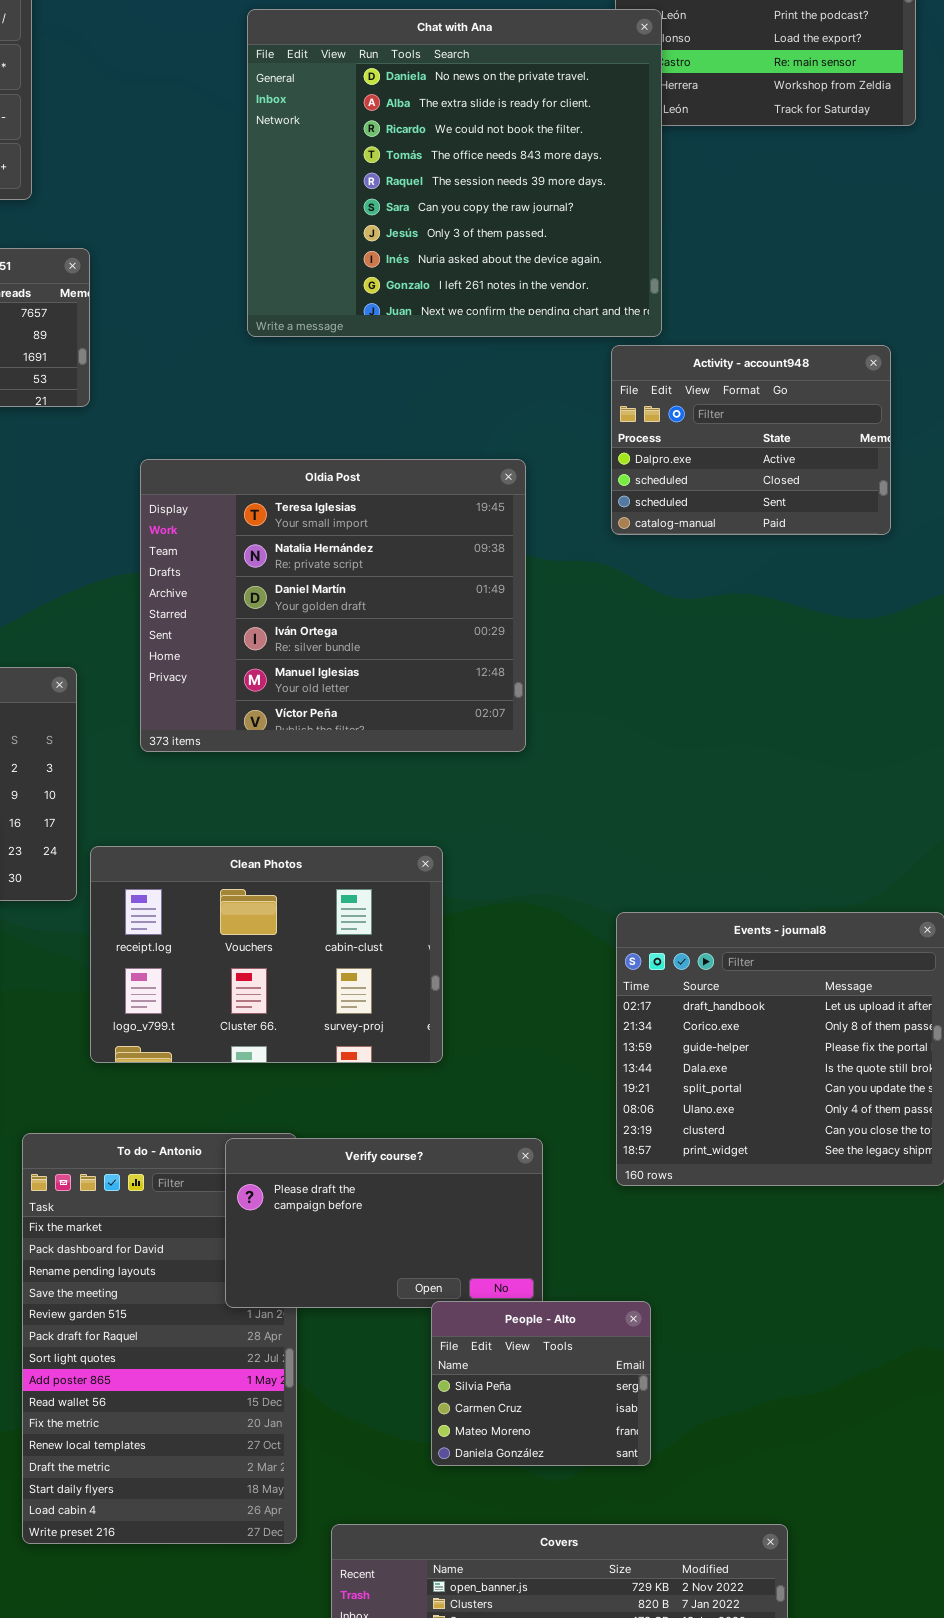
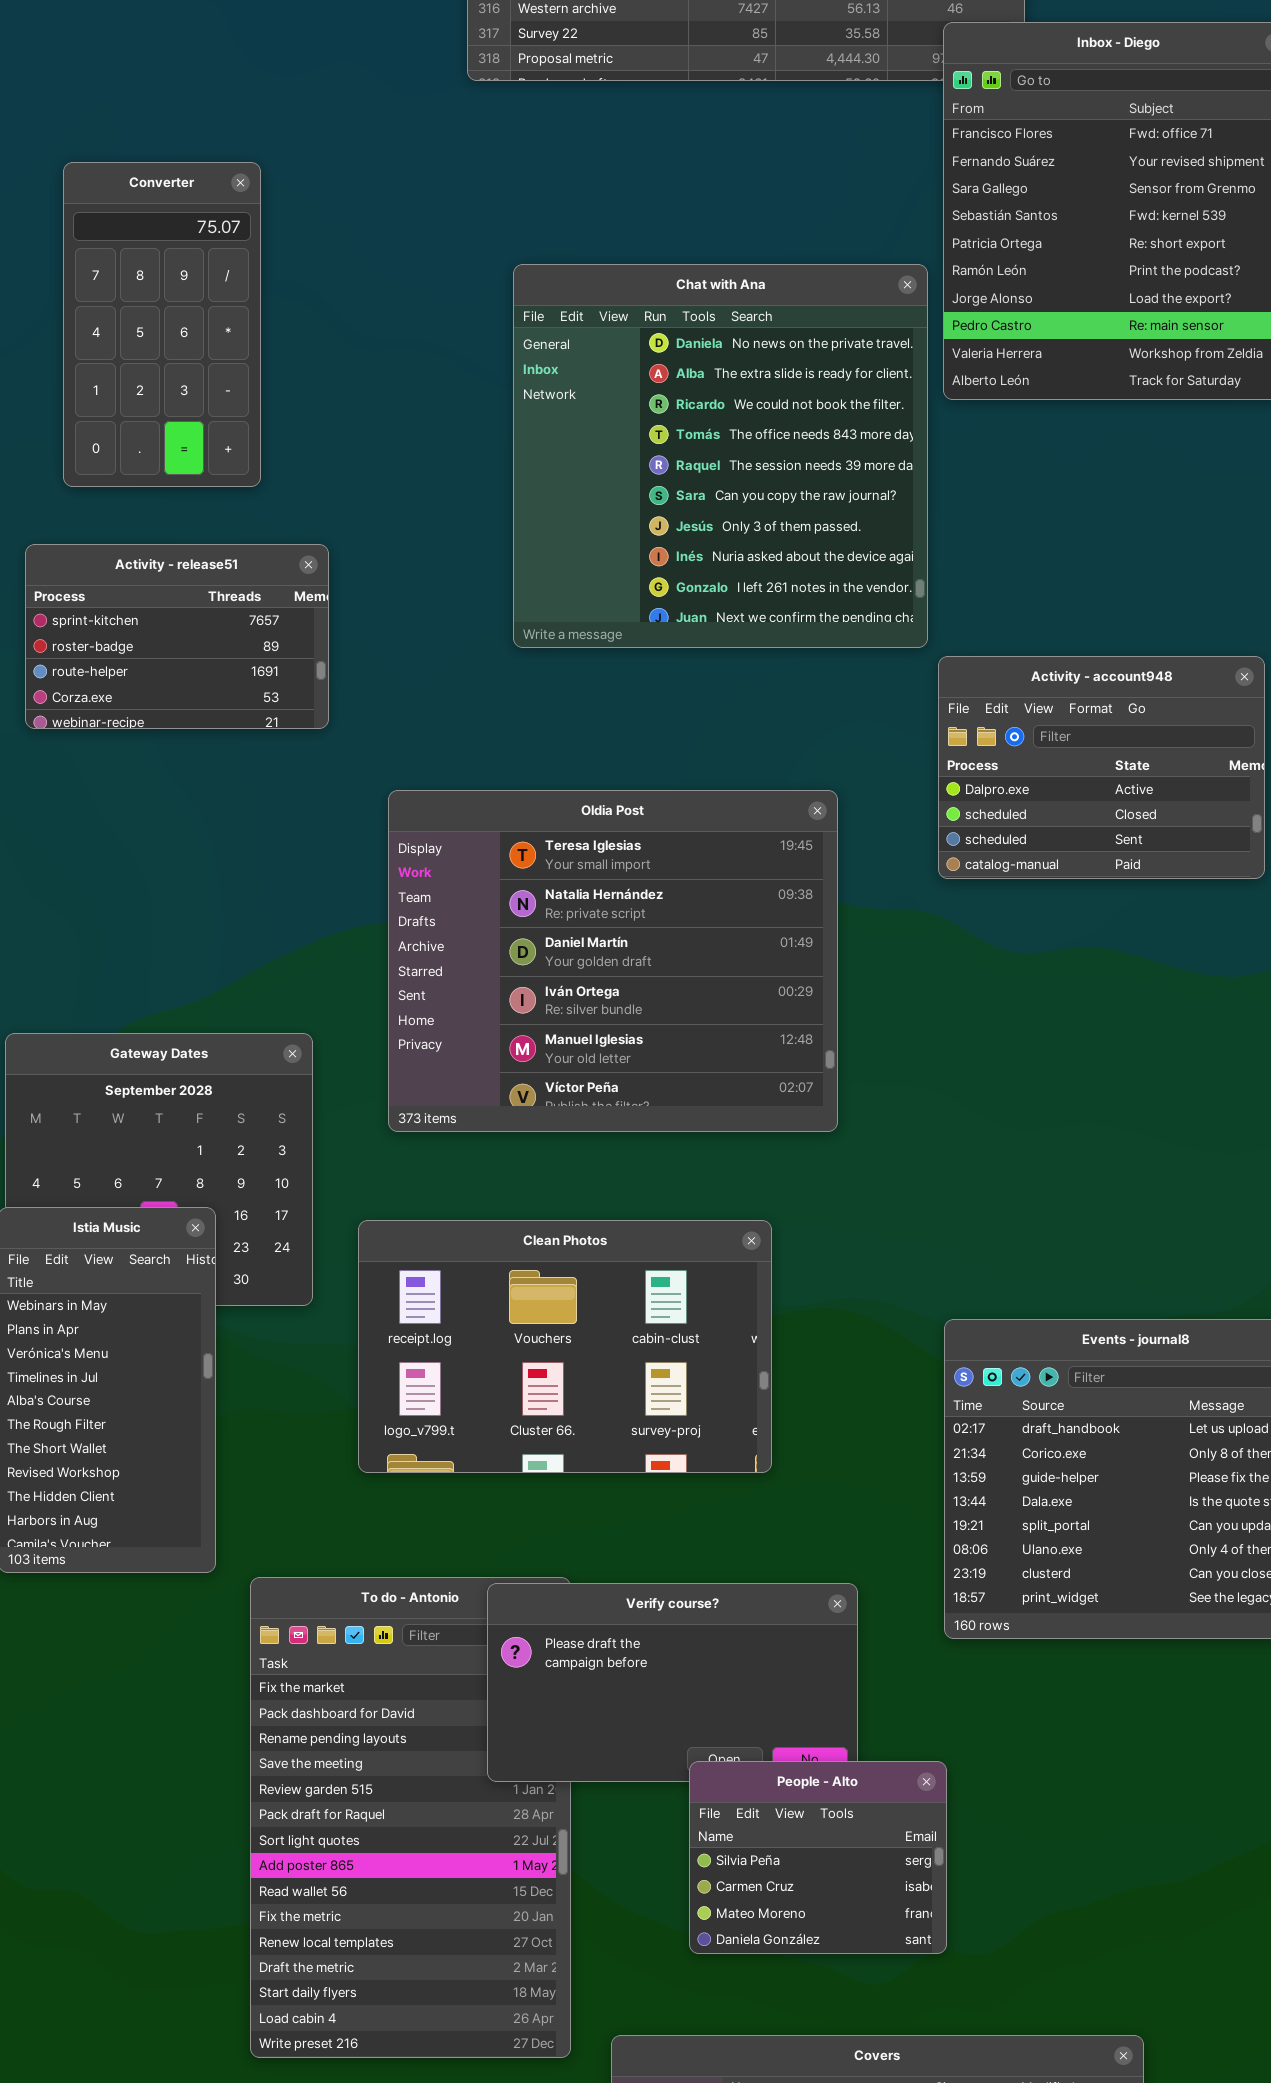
Chat with Ana: [247,9,662,337] -> [513,264,928,648], resized
Clean Photos: [90,846,443,1063] -> [358,1220,772,1473], moved
People - Alto: [431,1301,651,1466] -> [689,1761,947,1954], moved

